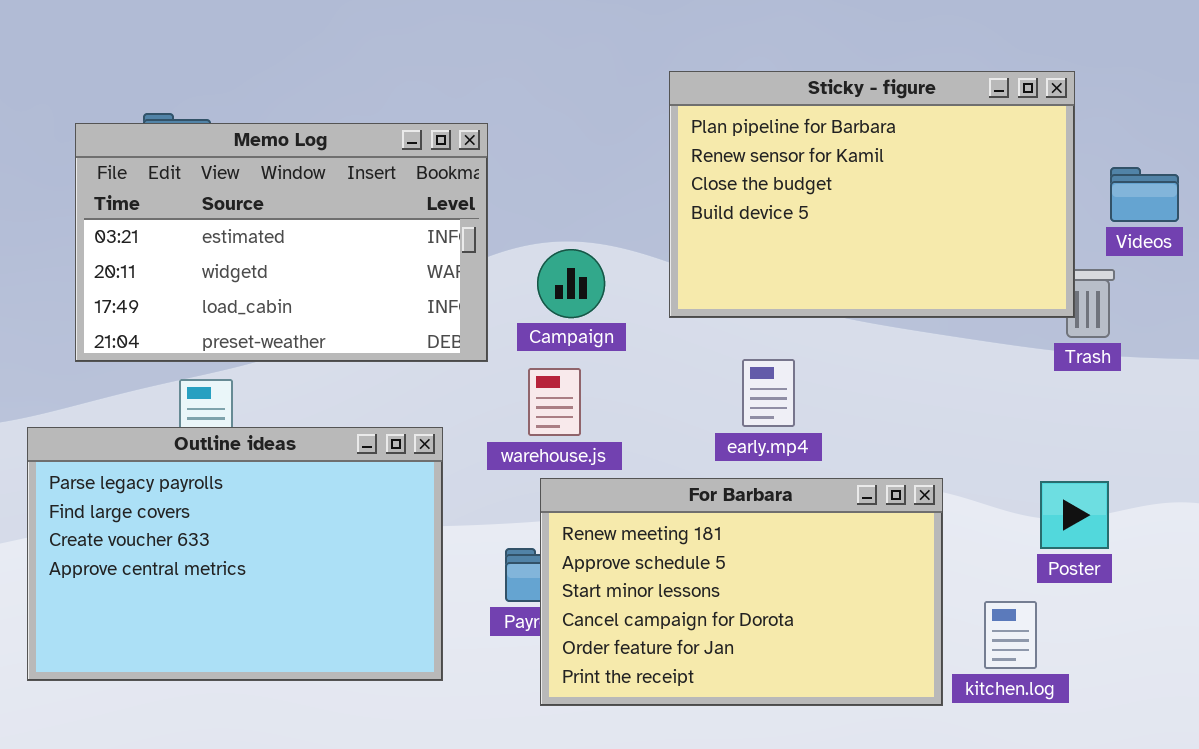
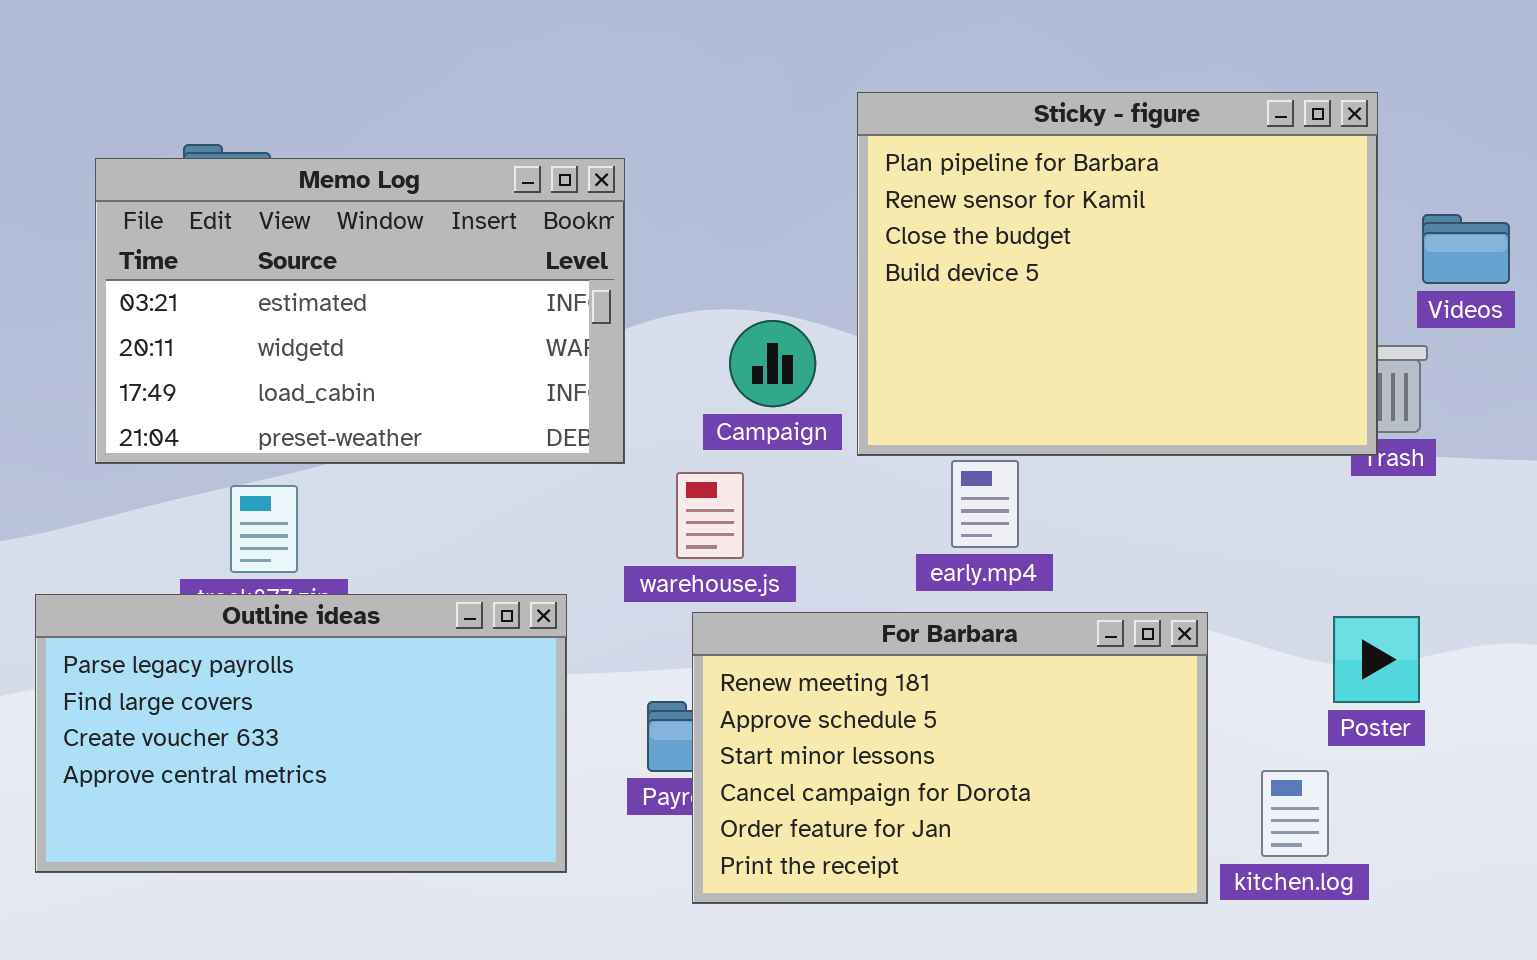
Sticky - figure: [669,71,1075,318] -> [857,92,1378,456], resized
Campaign: [537,249,605,318] -> [729,320,816,407], moved
Outline ideas: [27,427,443,681] -> [35,594,567,873], resized

